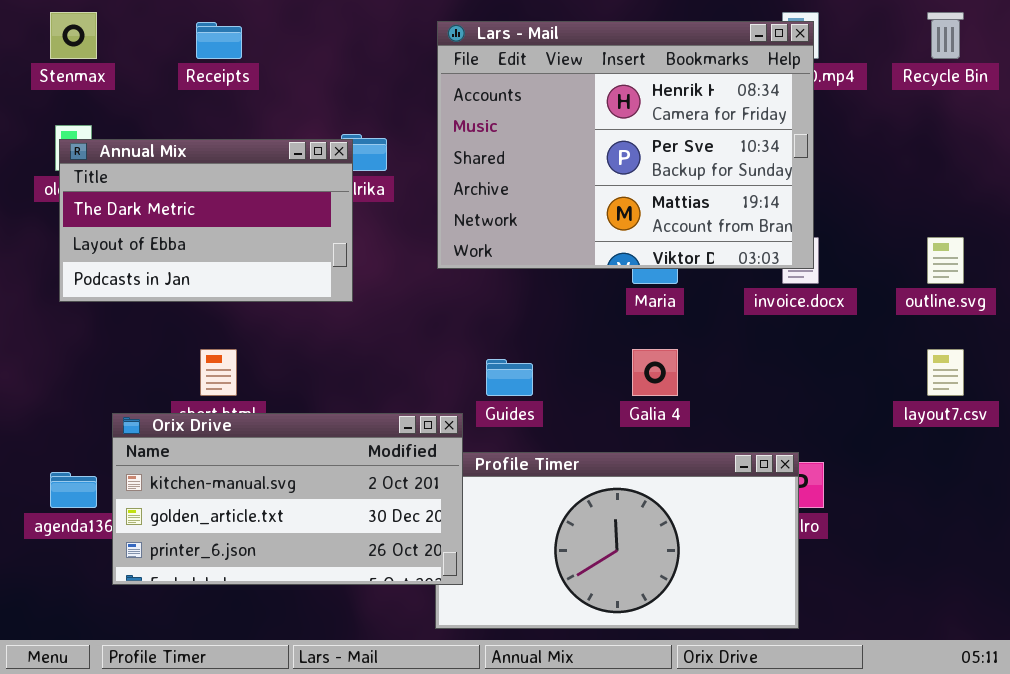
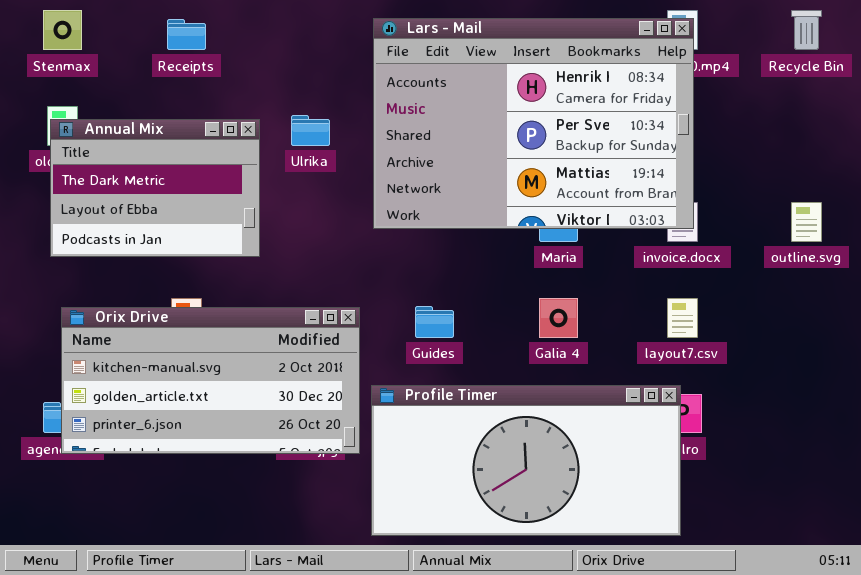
Annual Mix: [59,139,353,302] -> [50,119,260,257], resized
layout7.csv: [927,349,964,396] -> [667,298,698,338], moved
Orix Drive: [112,413,463,585] -> [61,307,360,454], moved

